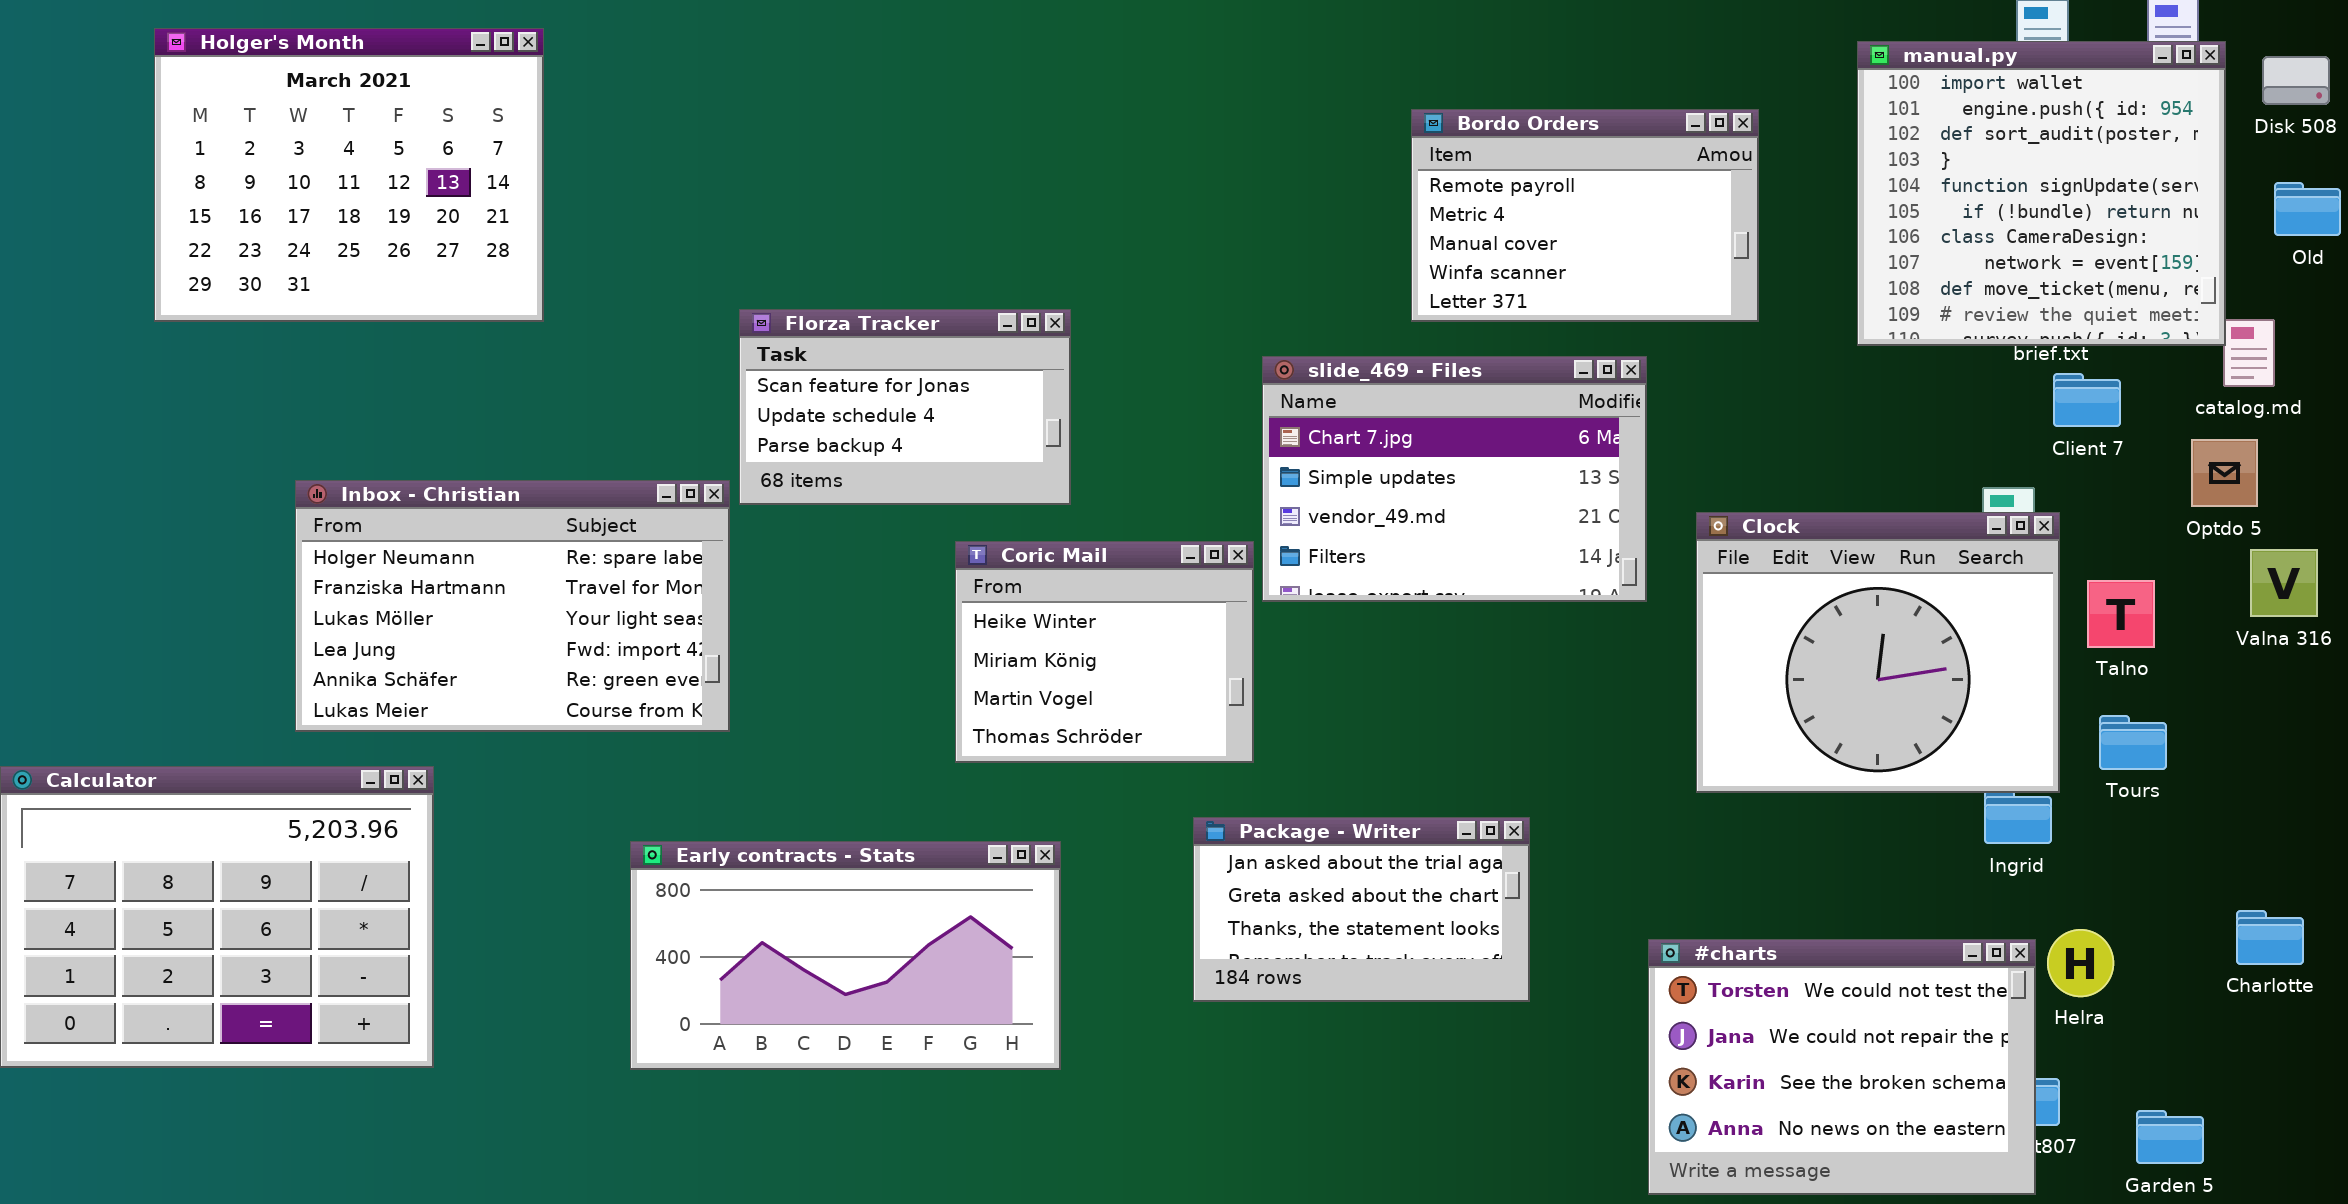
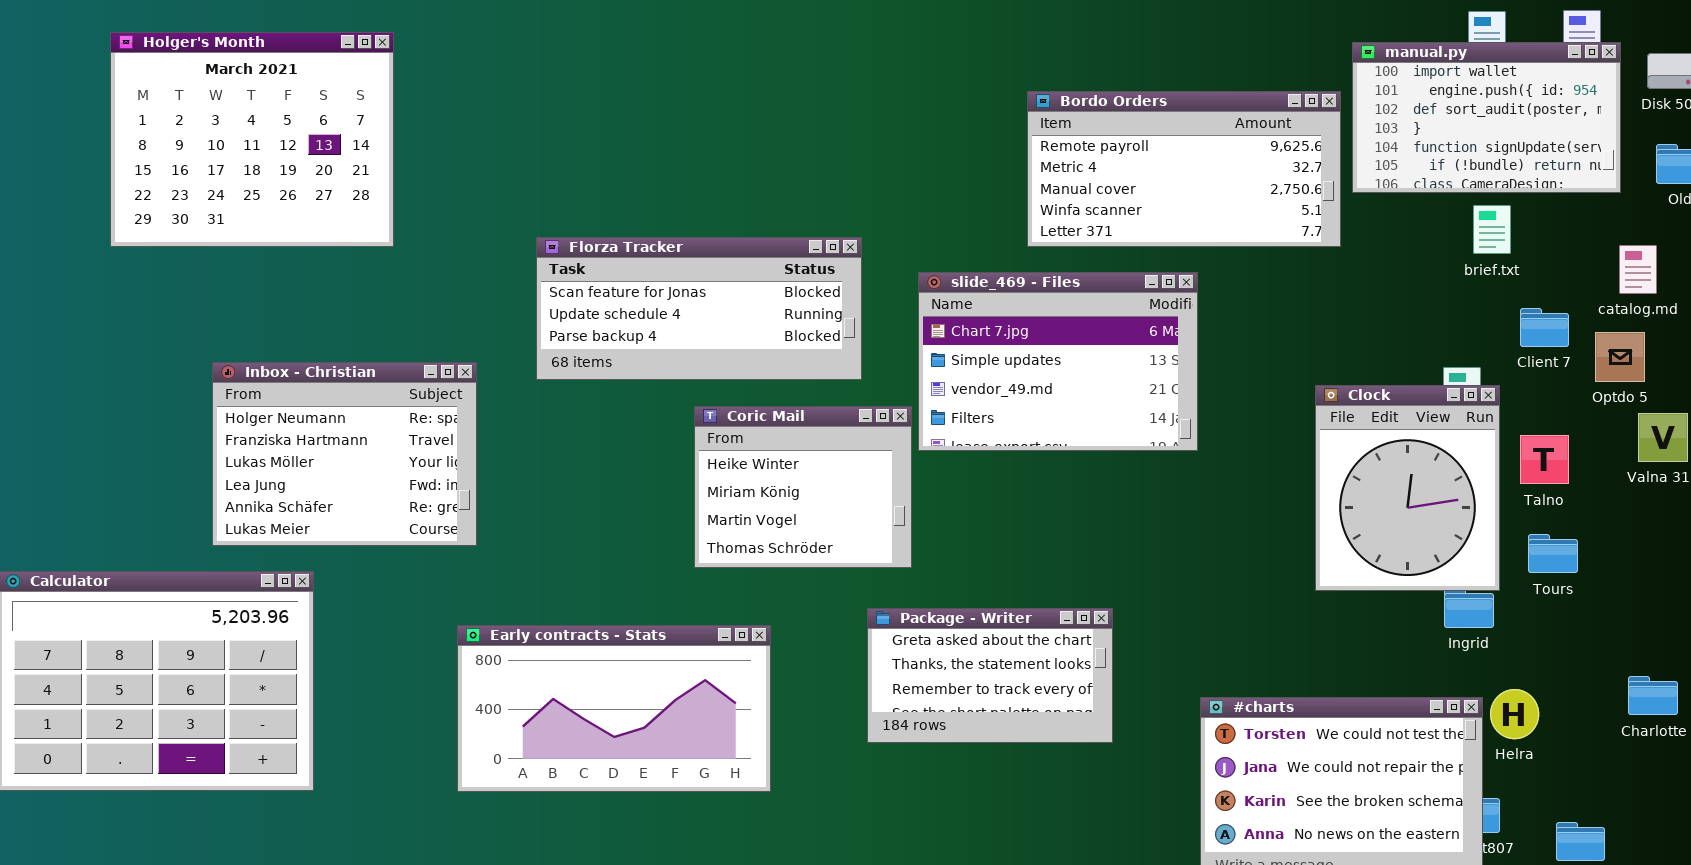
manual.py: [1857,41,2226,346] -> [1352,42,1621,193], resized
Bordo Orders: [1411,109,1759,322] -> [1027,91,1341,247], resized
Florza Tracker: [739,309,1071,505] -> [536,237,862,380], resized
Client 7: [2053,373,2121,427] -> [1520,308,1569,347], moved
Inbox - Christian: [295,480,730,732] -> [212,362,477,546], resized
Clock: [1696,512,2060,793] -> [1315,385,1500,591], resized
Package - Writer: [1193,817,1530,1002] -> [867,608,1113,743], scrolled down 1 row

